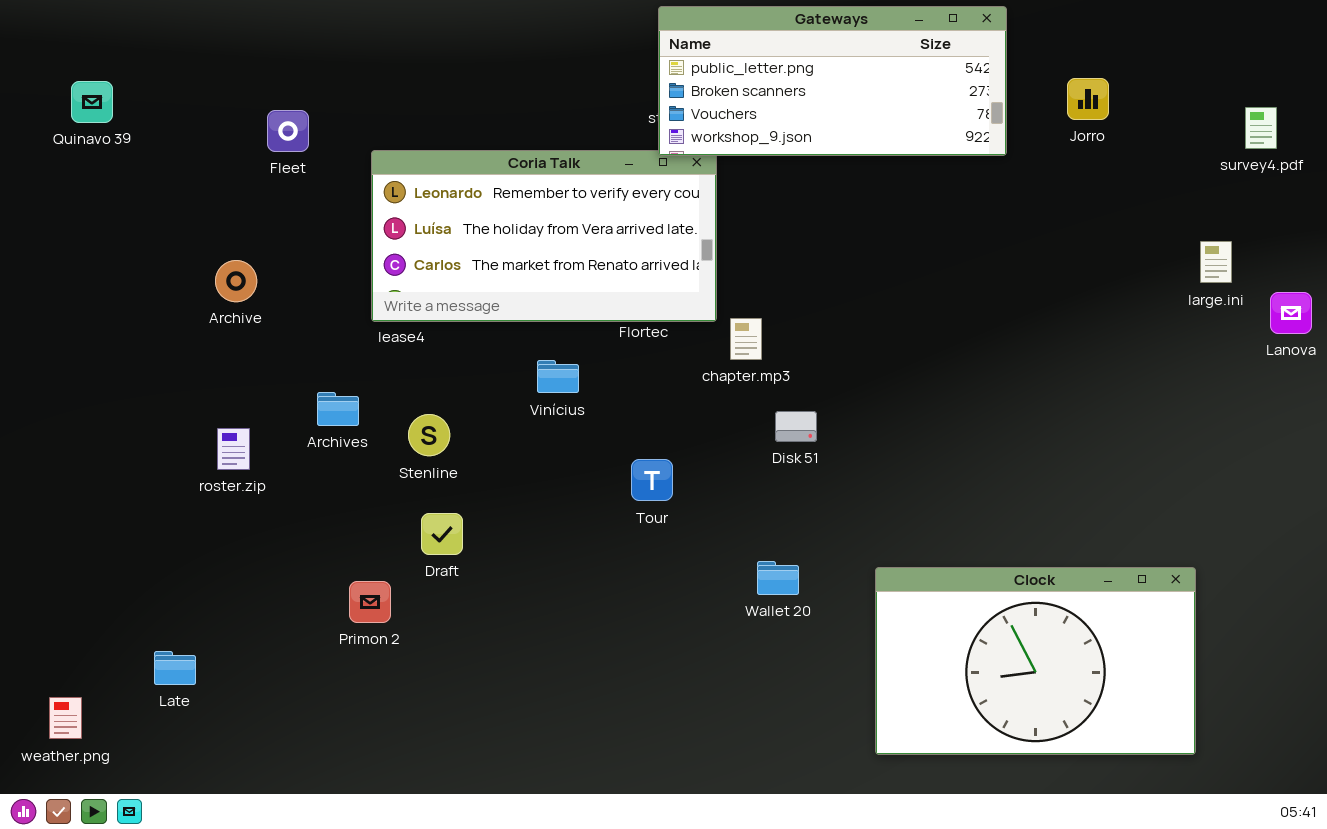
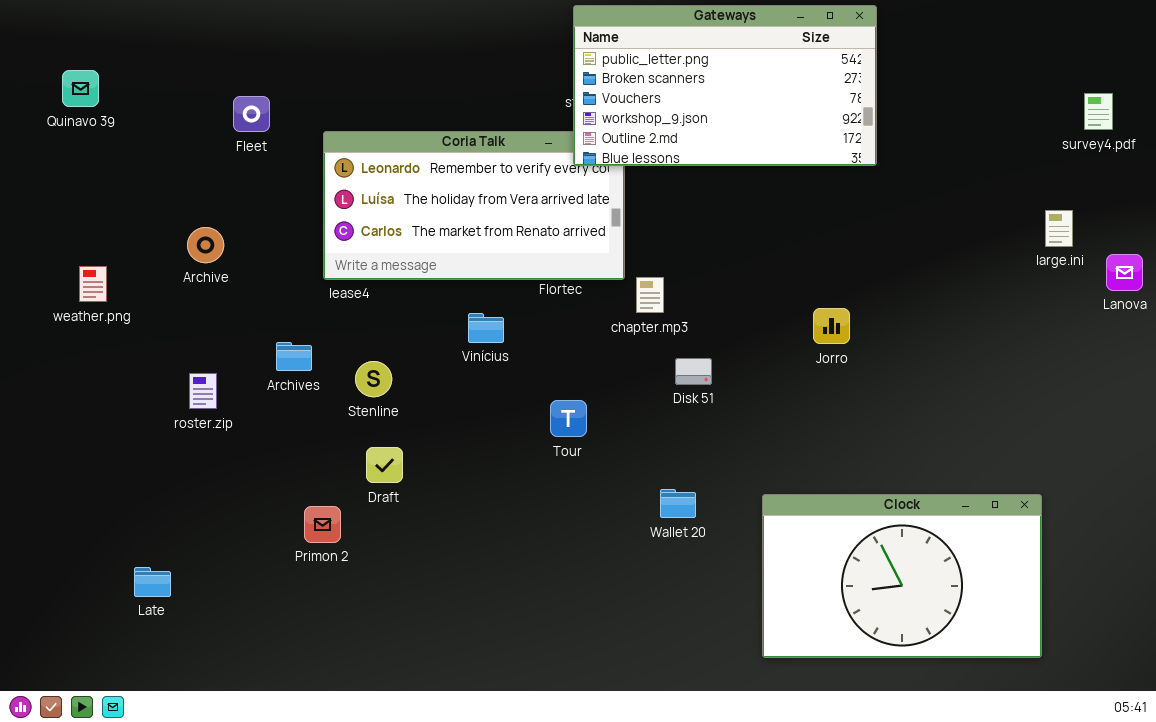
Gateways: [658,6,1007,156] -> [573,5,877,166], resized
Jorro: [1067,78,1109,120] -> [813,308,850,344], moved
weather.png: [49,697,82,739] -> [79,266,107,302], moved

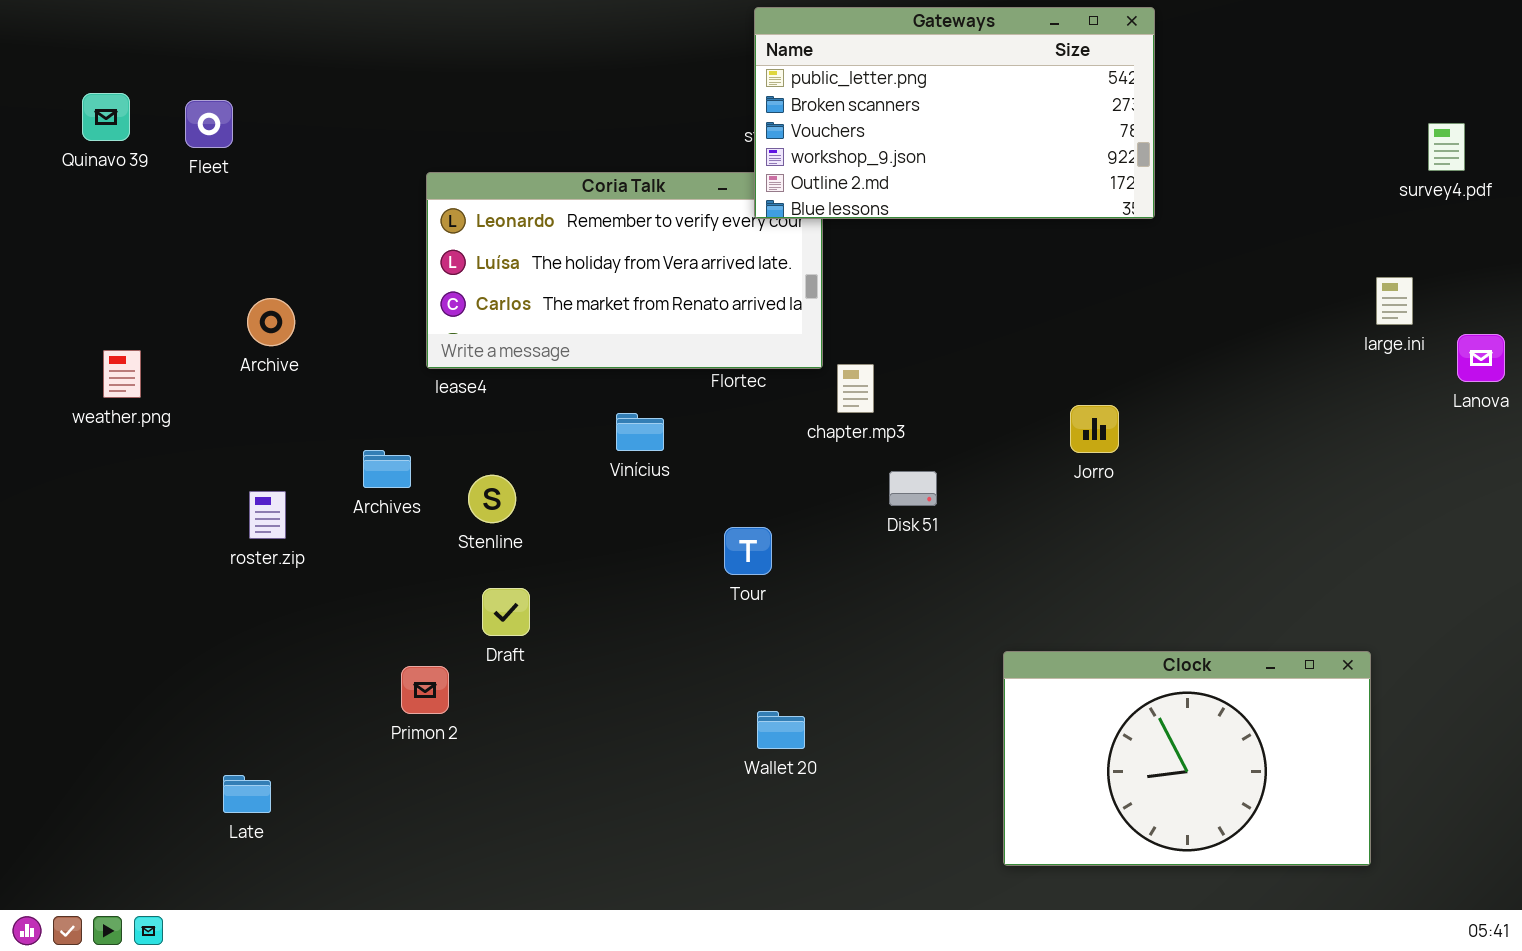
Fleet: [233,96,270,132] -> [185,100,233,148], moved
Wallet 20: [660,489,696,518] -> [757,711,805,749], moved
Late: [134,567,171,597] -> [223,775,271,813], moved

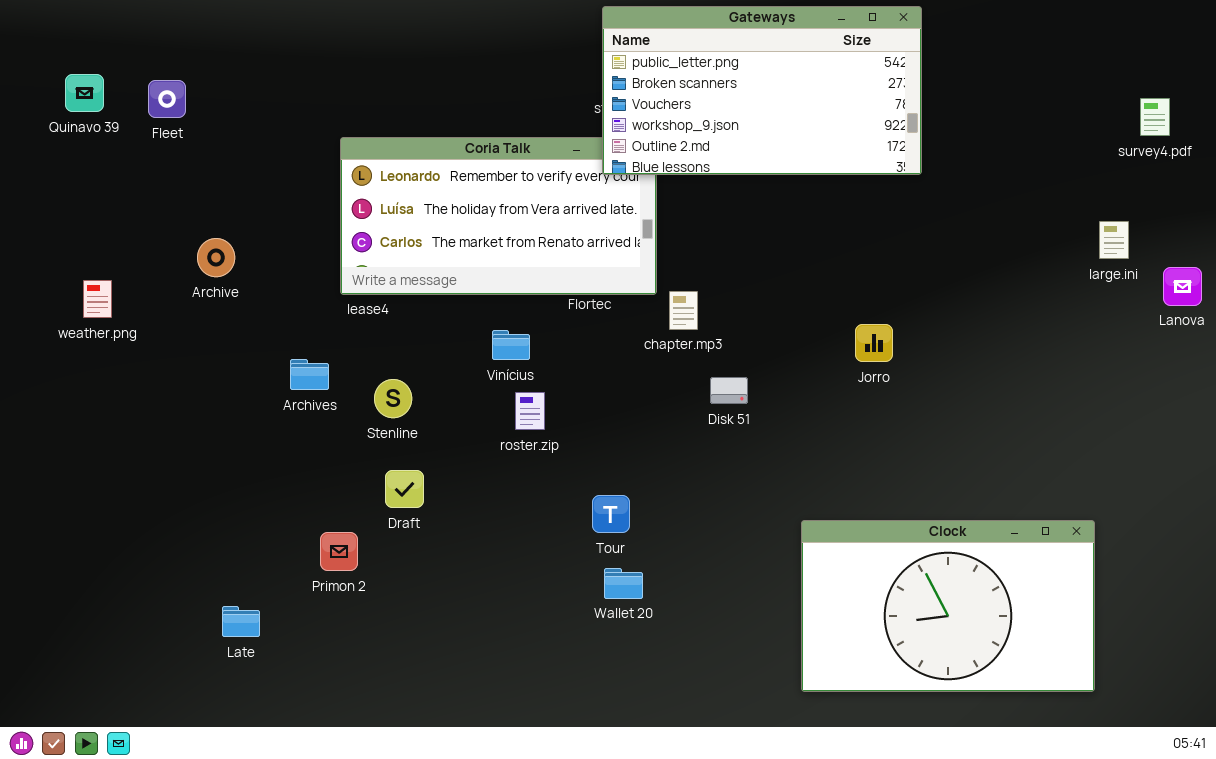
roster.zip: [249,491,286,539] -> [515,392,545,430], moved
Tour: [724,527,772,575] -> [592,495,630,533], moved
Late: [223,775,271,813] -> [222,606,260,637], moved

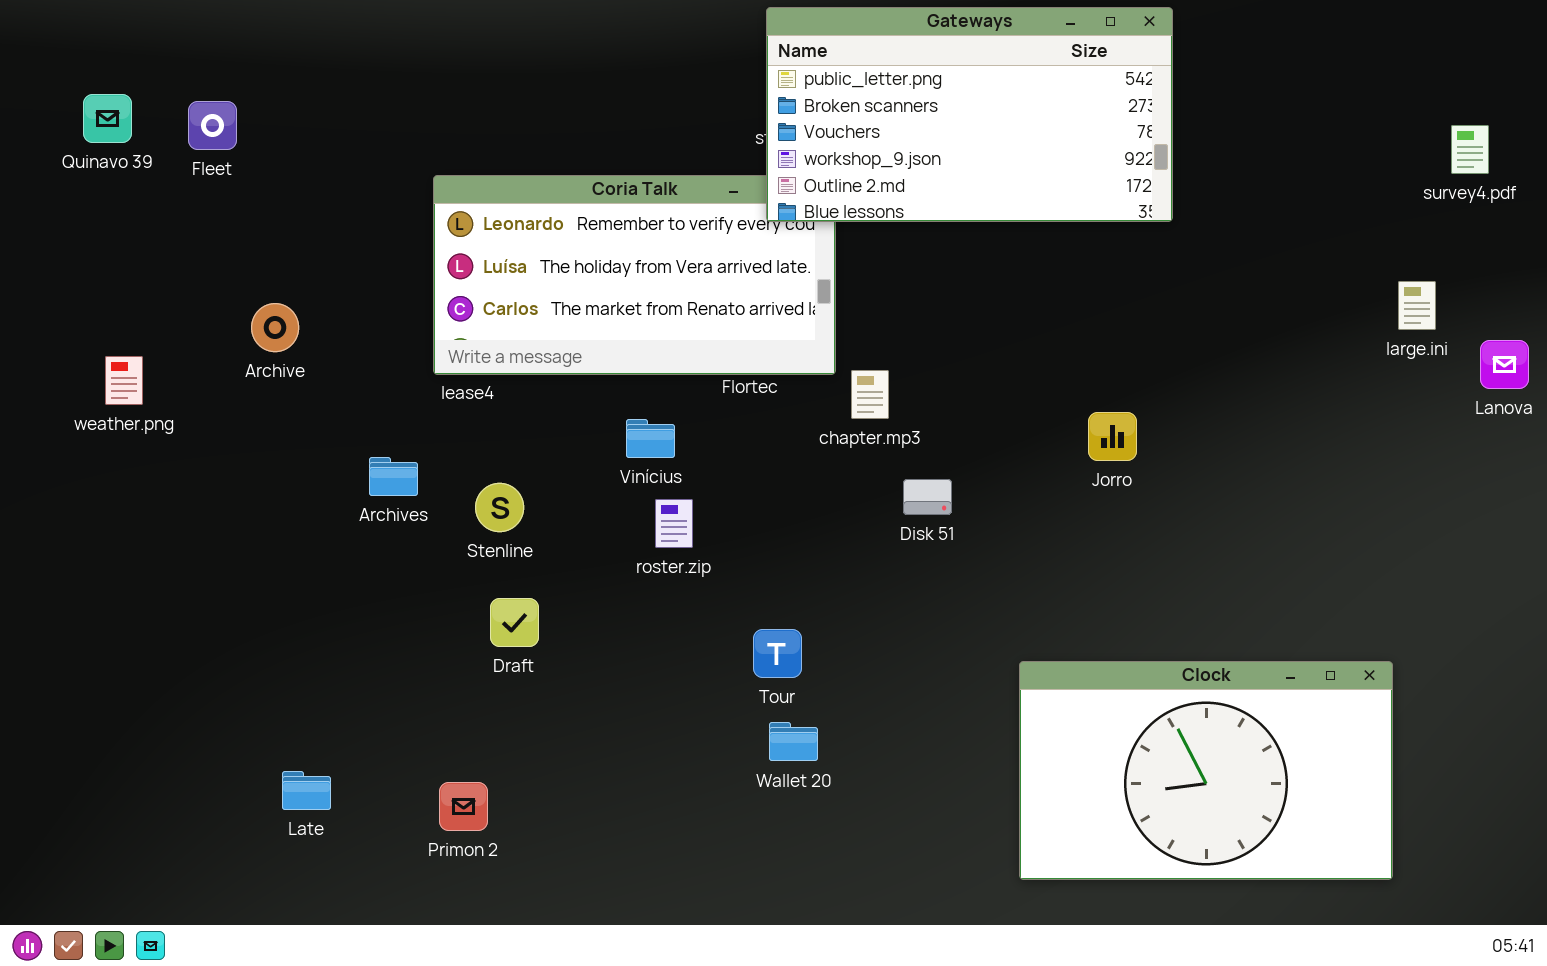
Primon 2: [320,532,358,571] -> [439,782,488,831], moved

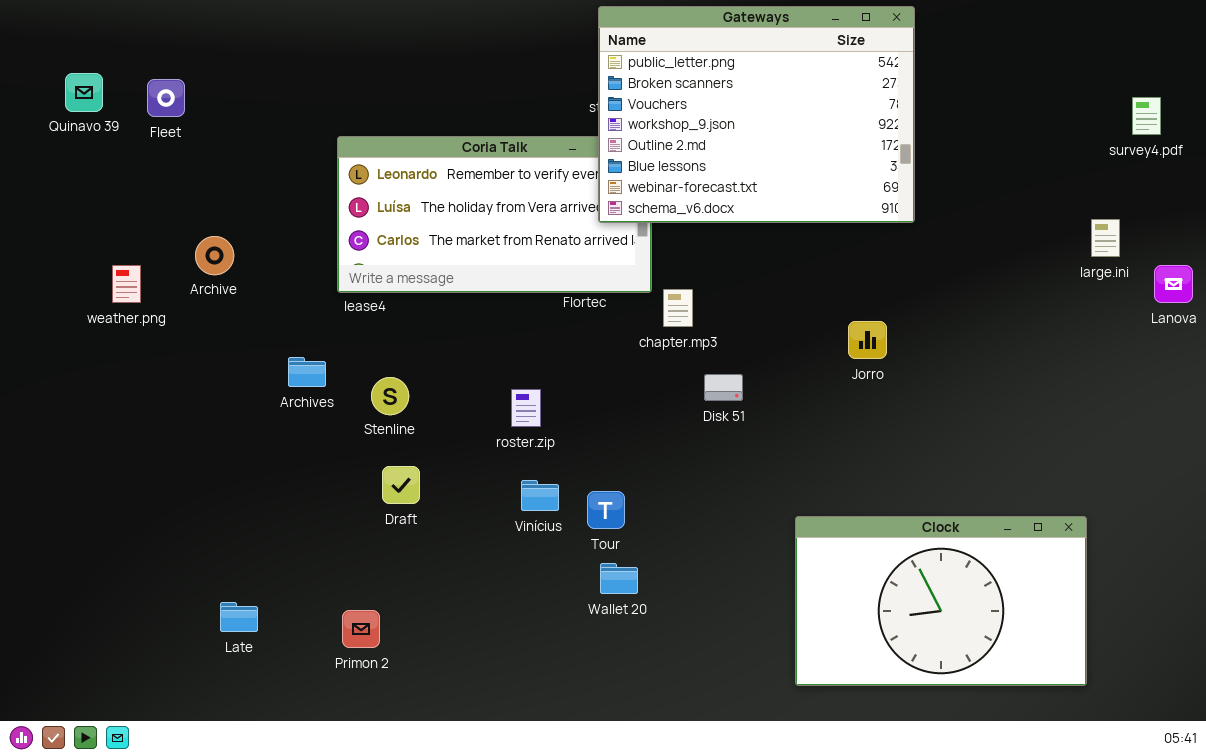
Gateways: [766,7,1173,222] -> [598,6,915,223], resized
weather.png: [105,356,143,405] -> [112,265,141,303], moved
Vinícius: [626,419,675,458] -> [521,480,559,511], moved

